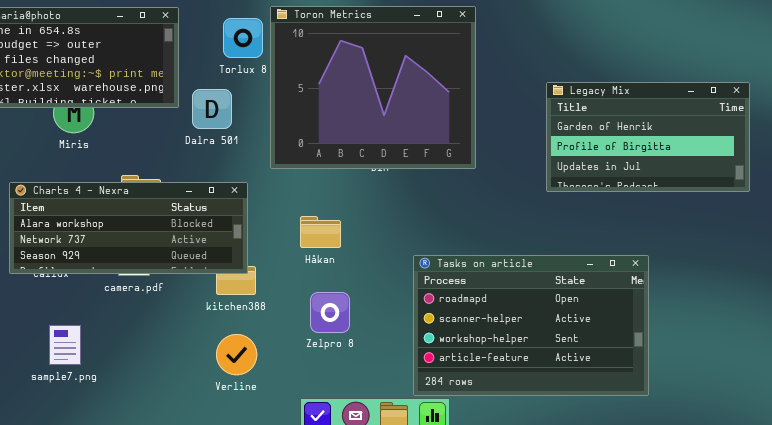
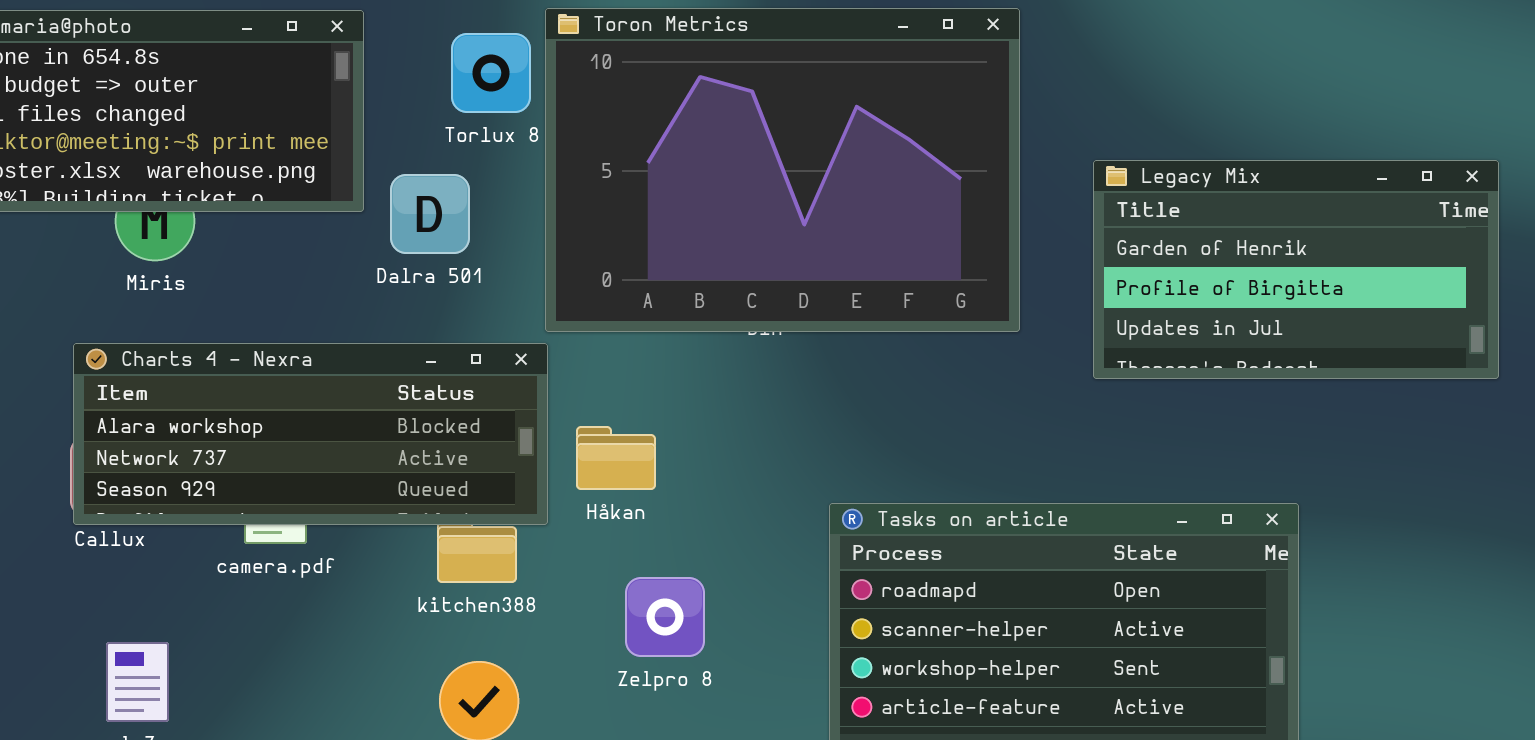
Toron Metrics: [270,6,476,169] -> [545,8,1020,332], resized
Charts 4 - Nexra: [9,182,248,274] -> [73,343,548,525], moved
Håkan: [300,216,341,248] -> [576,426,656,490], moved

